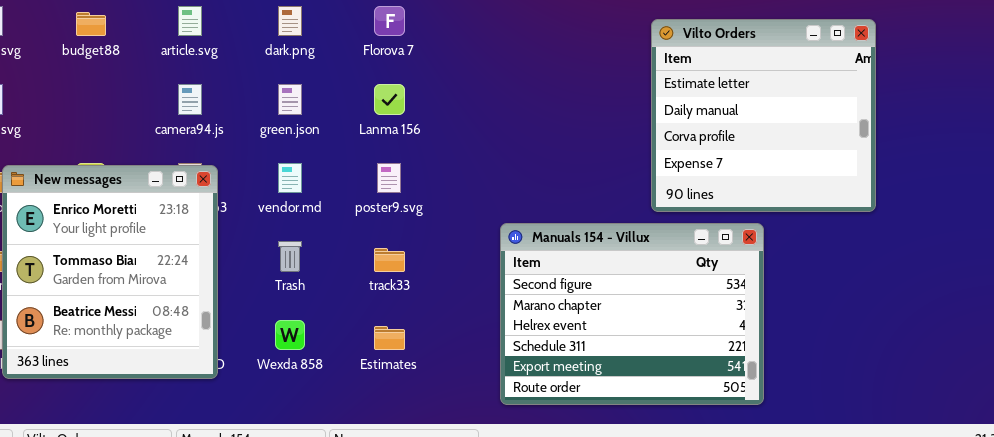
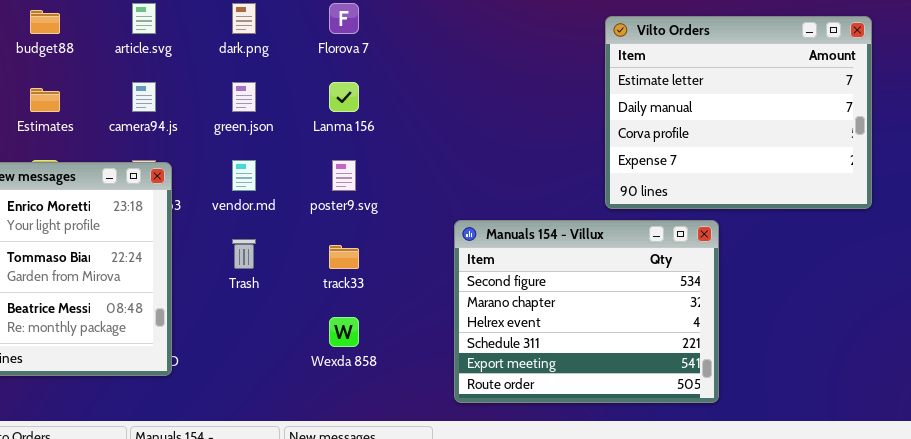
Vilto Orders: [651,19,876,212] -> [605,16,872,209], resized
Wexda 858: [275,320,305,350] -> [329,317,359,347], moved
Estimates: [374,326,405,350] -> [30,88,60,112], moved

